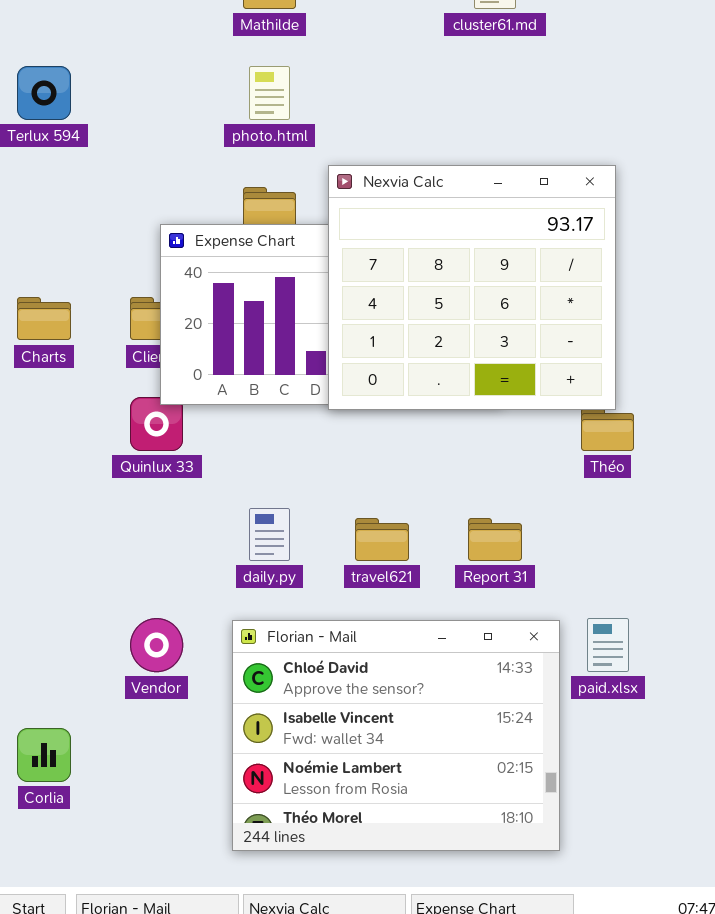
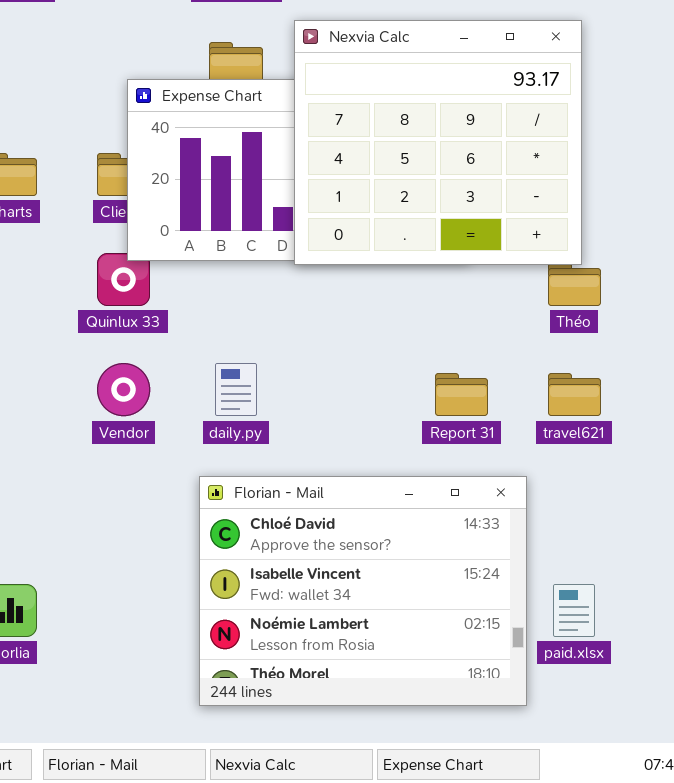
travel621: [355,518,409,561] -> [548,373,601,416], moved
Vendor: [130,618,183,672] -> [97,363,150,416], moved
paid.xlsx: [587,618,629,672] -> [553,584,595,637], moved

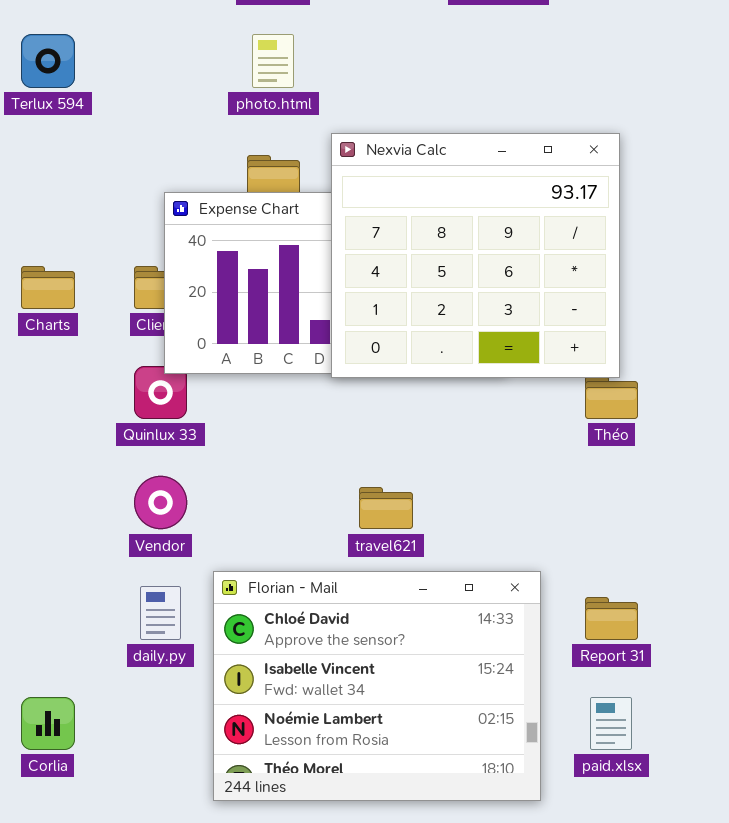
daily.py: [215,363,257,416] -> [140,586,181,640], moved
Report 31: [435,373,488,416] -> [585,597,638,640], moved
travel621: [548,373,601,416] -> [359,487,413,529], moved
Florian - Mail: [199,476,527,706] -> [213,571,541,801], moved

